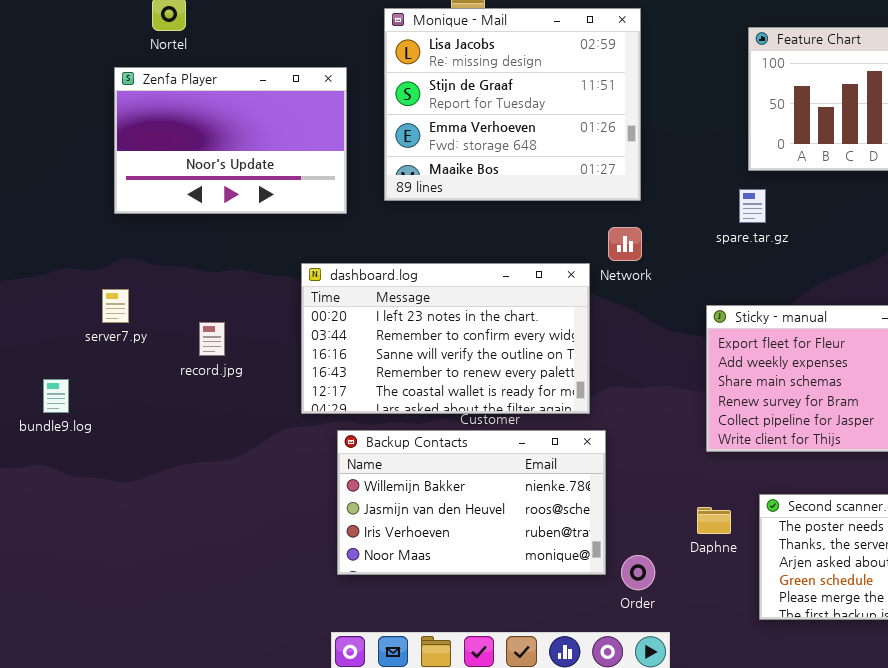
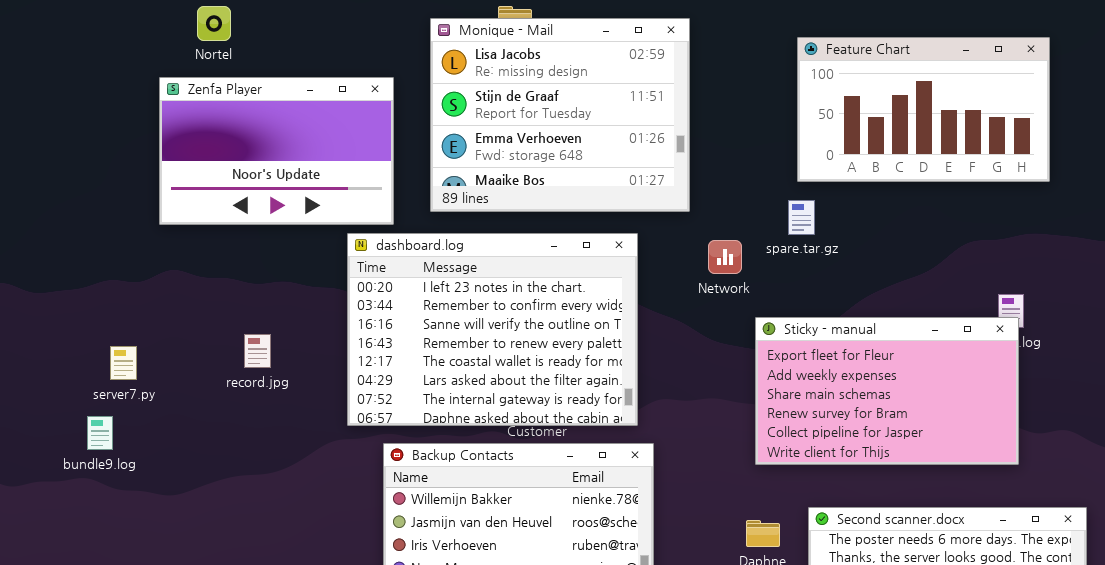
Network: [608,227,642,261] -> [708,240,742,274], moved
dashboard.log: [301,263,590,414] -> [347,233,638,426], resized
server7.py: [102,289,129,323] -> [110,346,137,380], moved
bundle9.log: [43,379,69,413] -> [87,416,113,450], moved

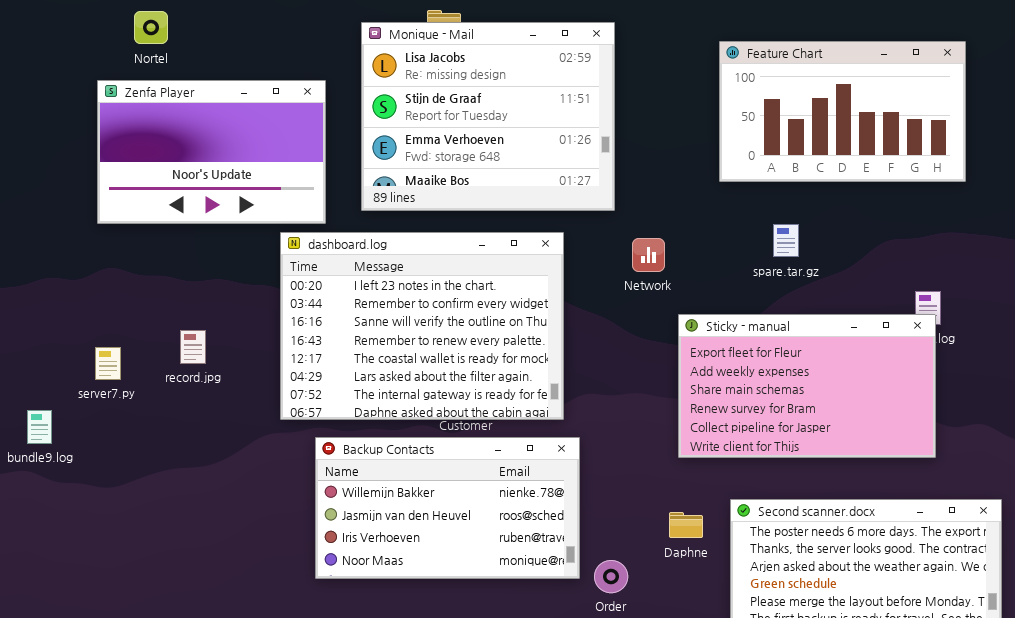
spare.tar.gz: [788,200,815,235] -> [773,224,799,257], moved
server7.py: [110,346,137,380] -> [95,347,121,380], moved

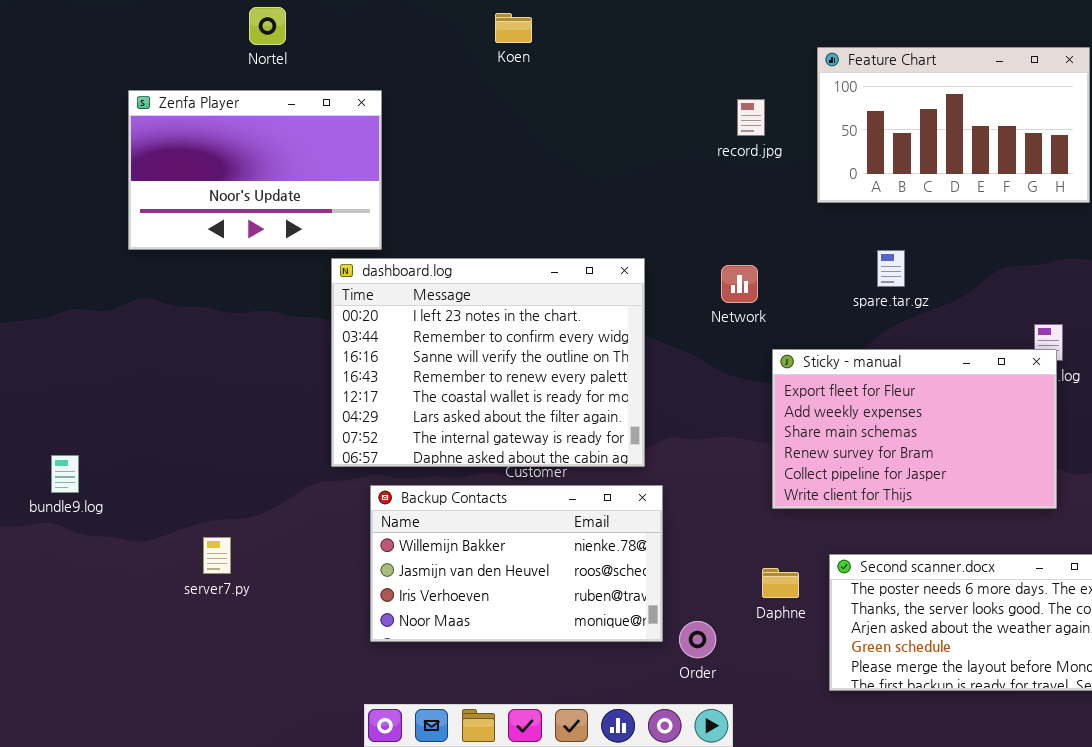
Nortel: [134,11,168,44] -> [249,7,286,45], moved
Monique - Mail: [361,22,615,211] -> none, closed
record.jpg: [180,330,206,364] -> [737,99,765,136], moved
server7.py: [95,347,121,380] -> [203,537,231,574], moved

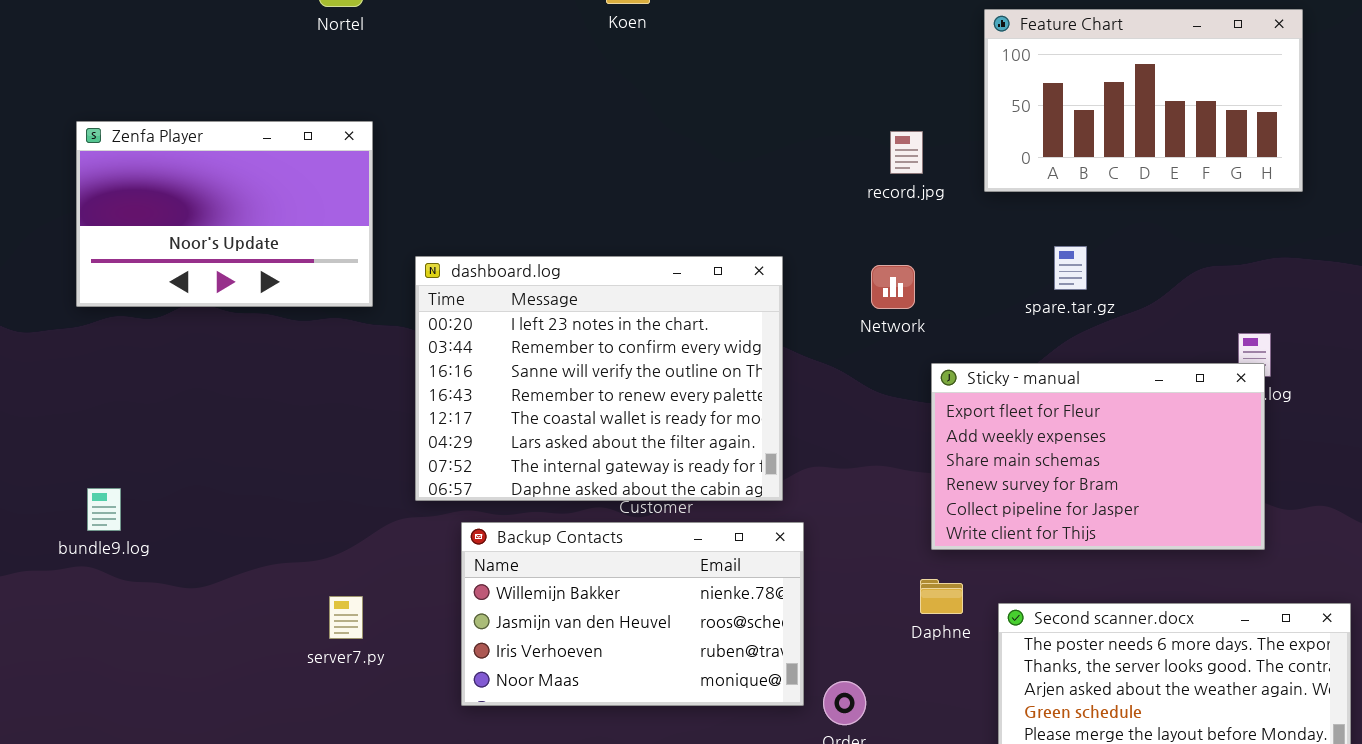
Zenfa Player: [128,90,382,250] -> [76,121,373,307], moved
record.jpg: [737,99,765,136] -> [890,131,923,174], moved
server7.py: [203,537,231,574] -> [329,596,363,639], moved
Daphne: [762,568,799,598] -> [920,579,963,614], moved

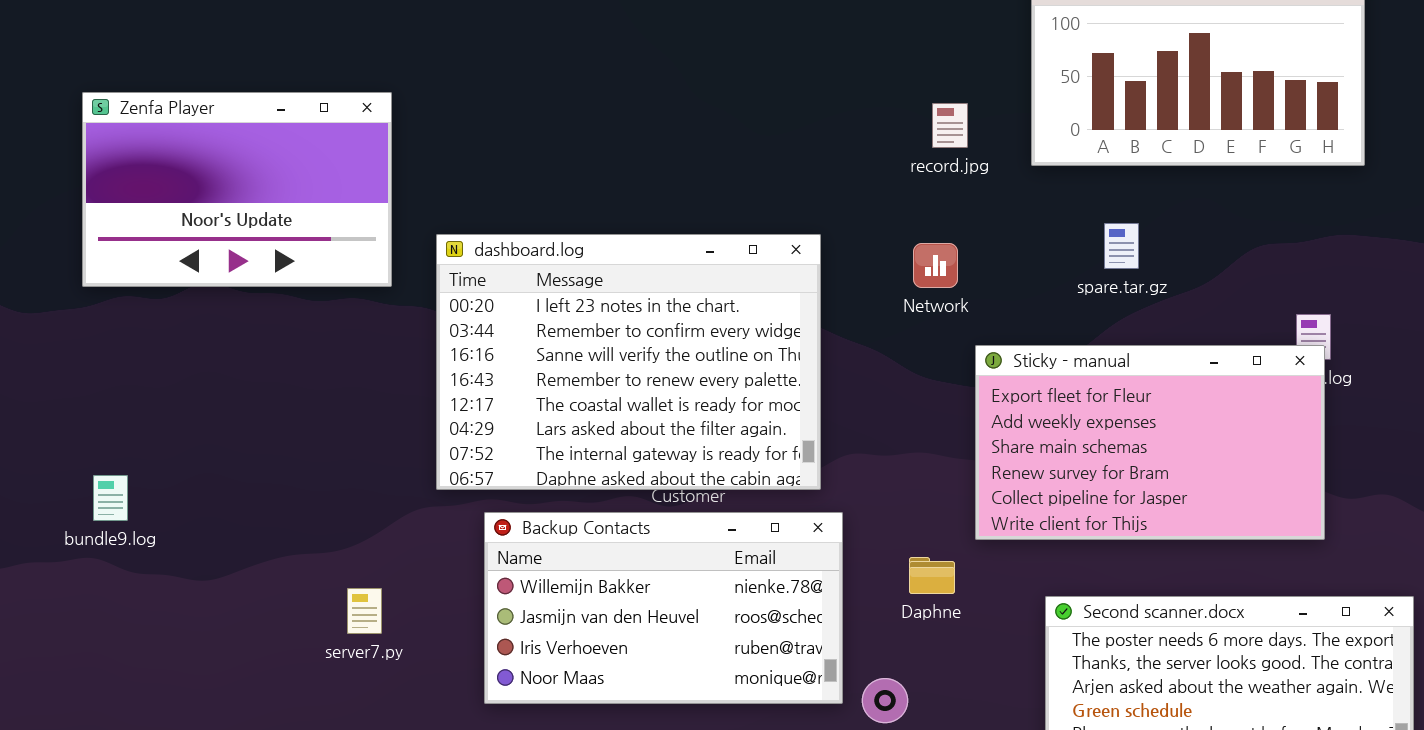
Daphne: [920,579,963,614] -> [909,557,955,594], moved

